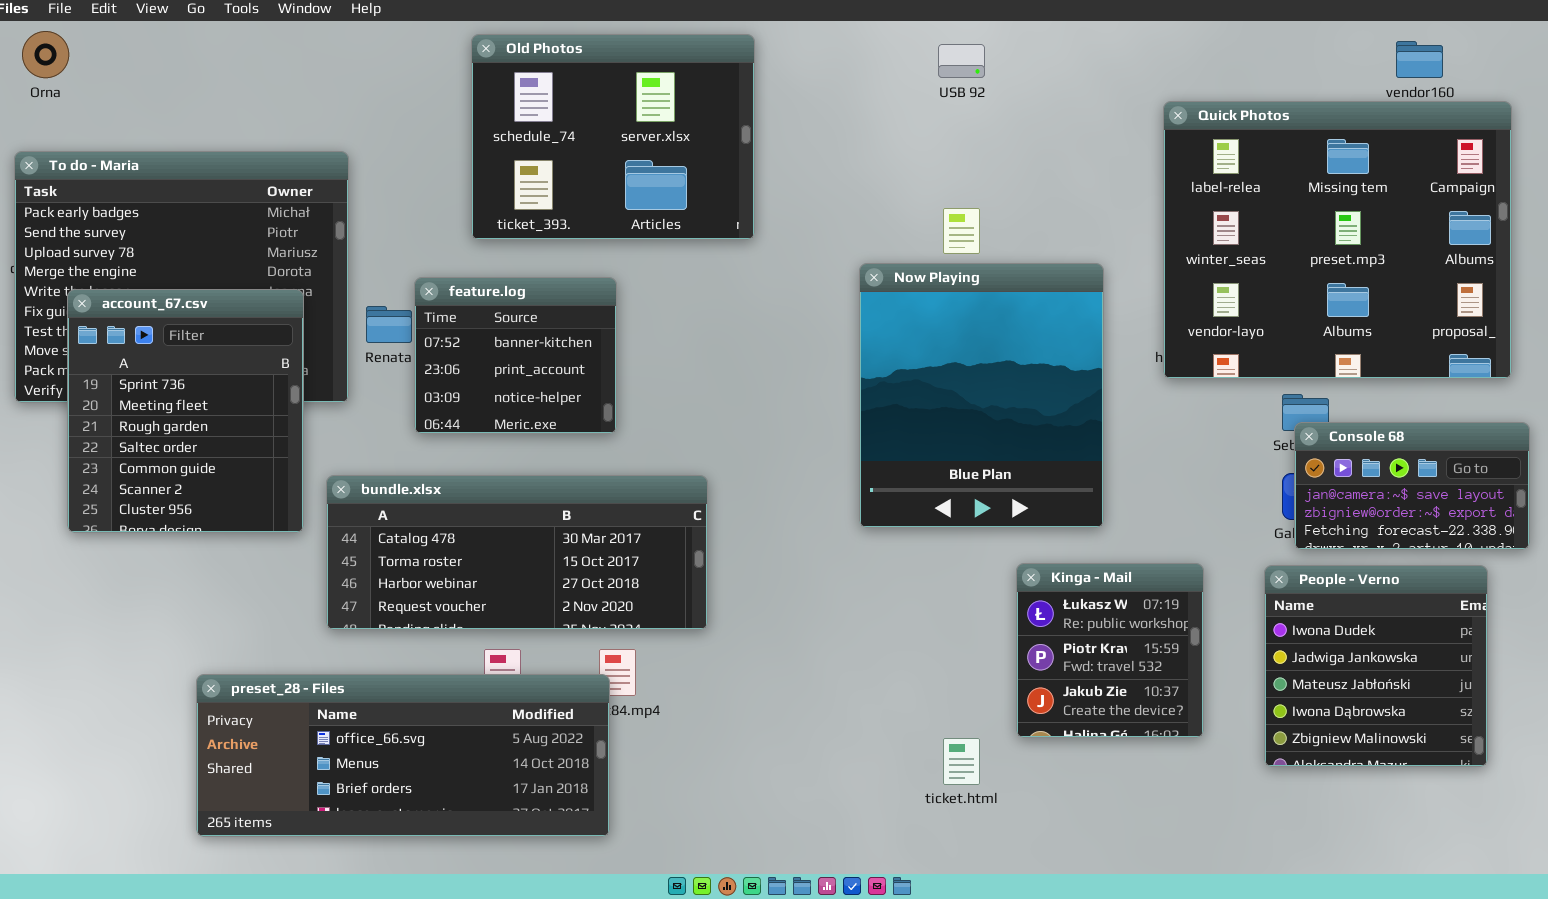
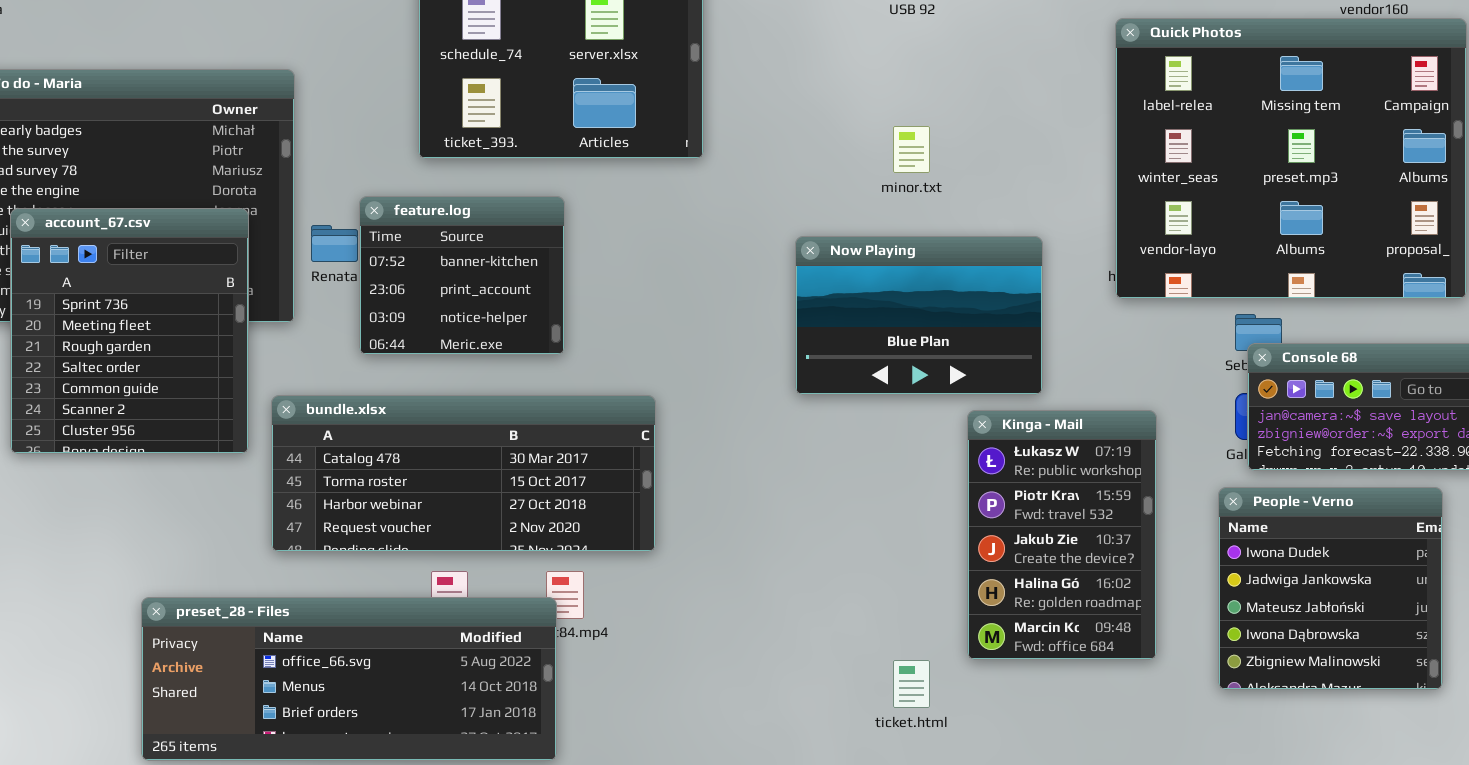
Now Playing: [859,263,1104,528] -> [795,236,1043,395], moved, resized
Kinga - Mail: [1016,563,1204,738] -> [967,410,1157,660], resized

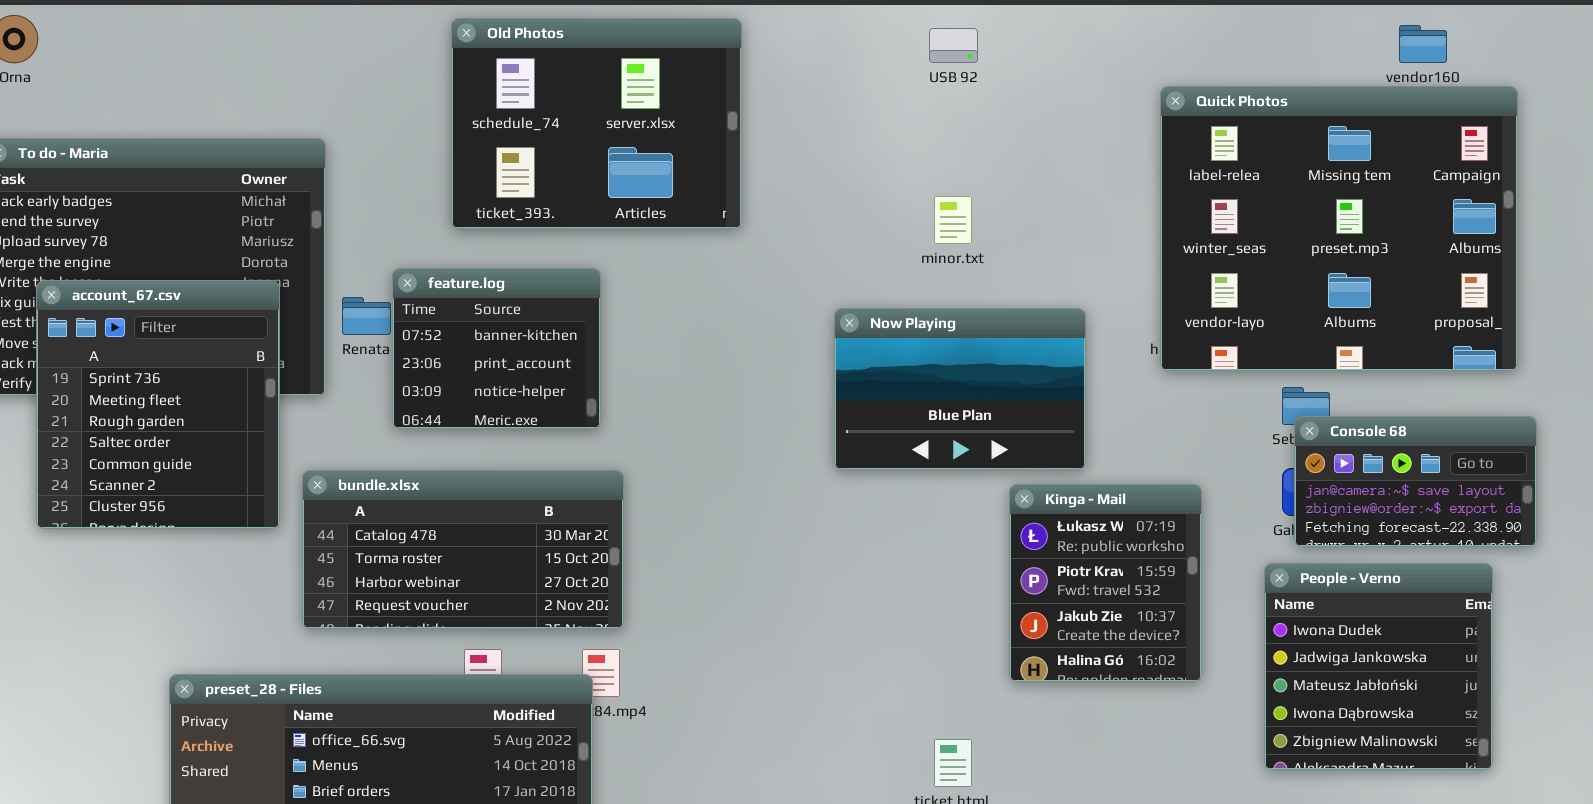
bundle.xlsx: [271,395,656,552] -> [302,470,624,629], resized
Kinga - Mail: [967,410,1157,660] -> [1009,484,1202,682], resized

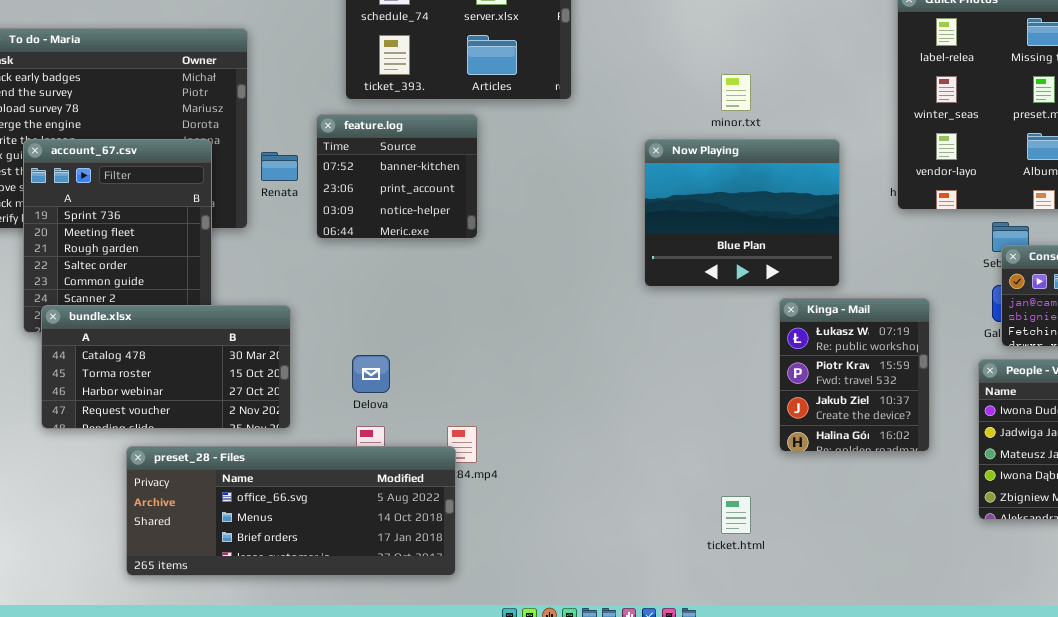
feature.log: [392,268,601,429] -> [316,114,478,239], moved
Now Playing: [834,308,1086,470] -> [644,139,840,287], resized
bundle.xlsx: [302,470,624,629] -> [41,305,291,429], moved

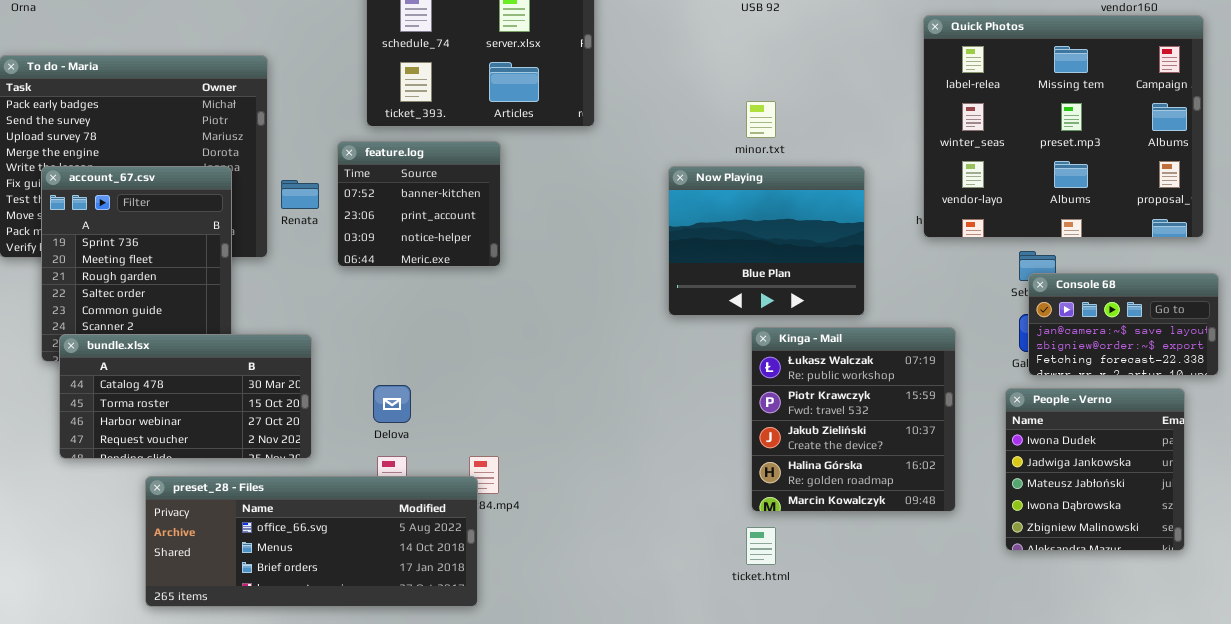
Kinga - Mail: [779,298,930,452] -> [751,327,956,512], resized

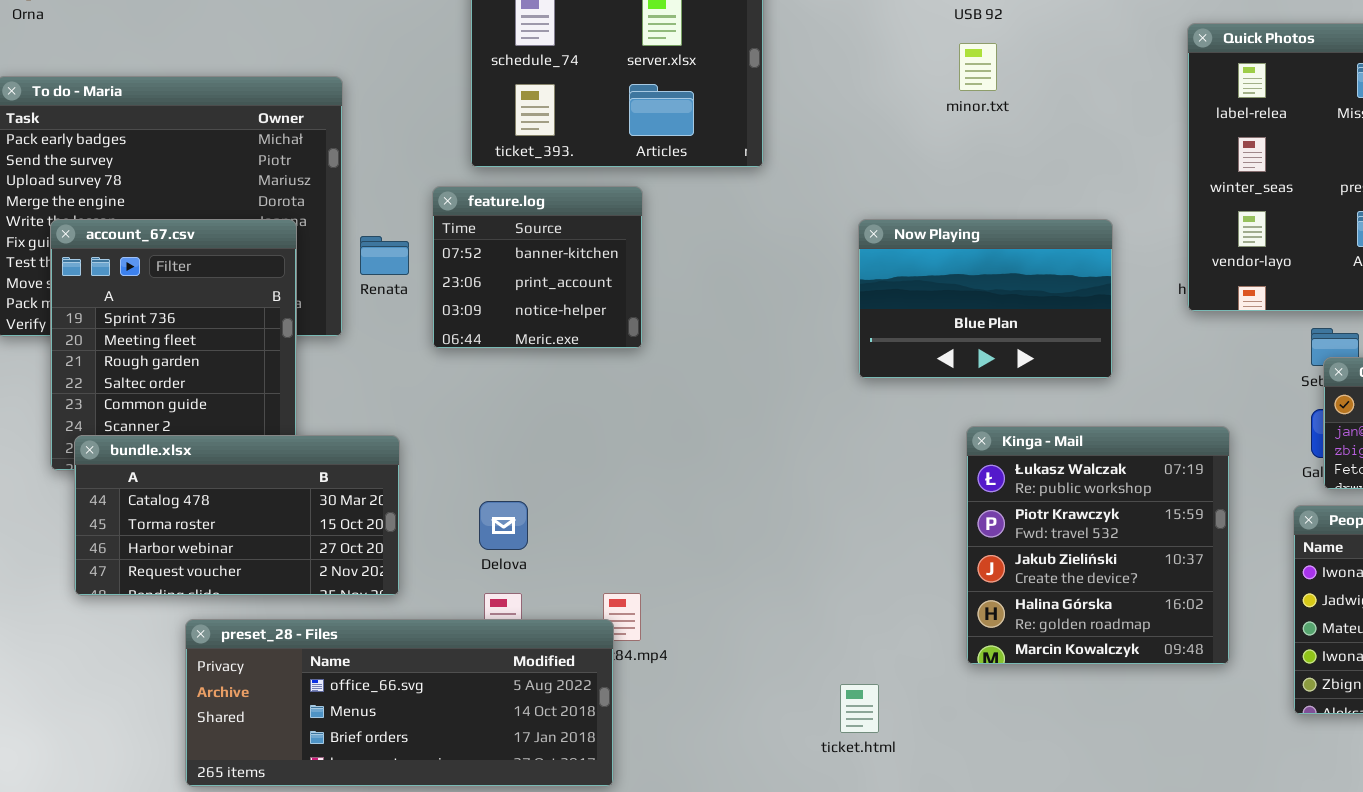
minor.txt: [746,101,776,138] -> [959,43,997,91], moved
Now Playing: [668,166,865,316] -> [858,219,1113,379], resized
ticket.html: [746,527,776,565] -> [840,684,879,733], moved

